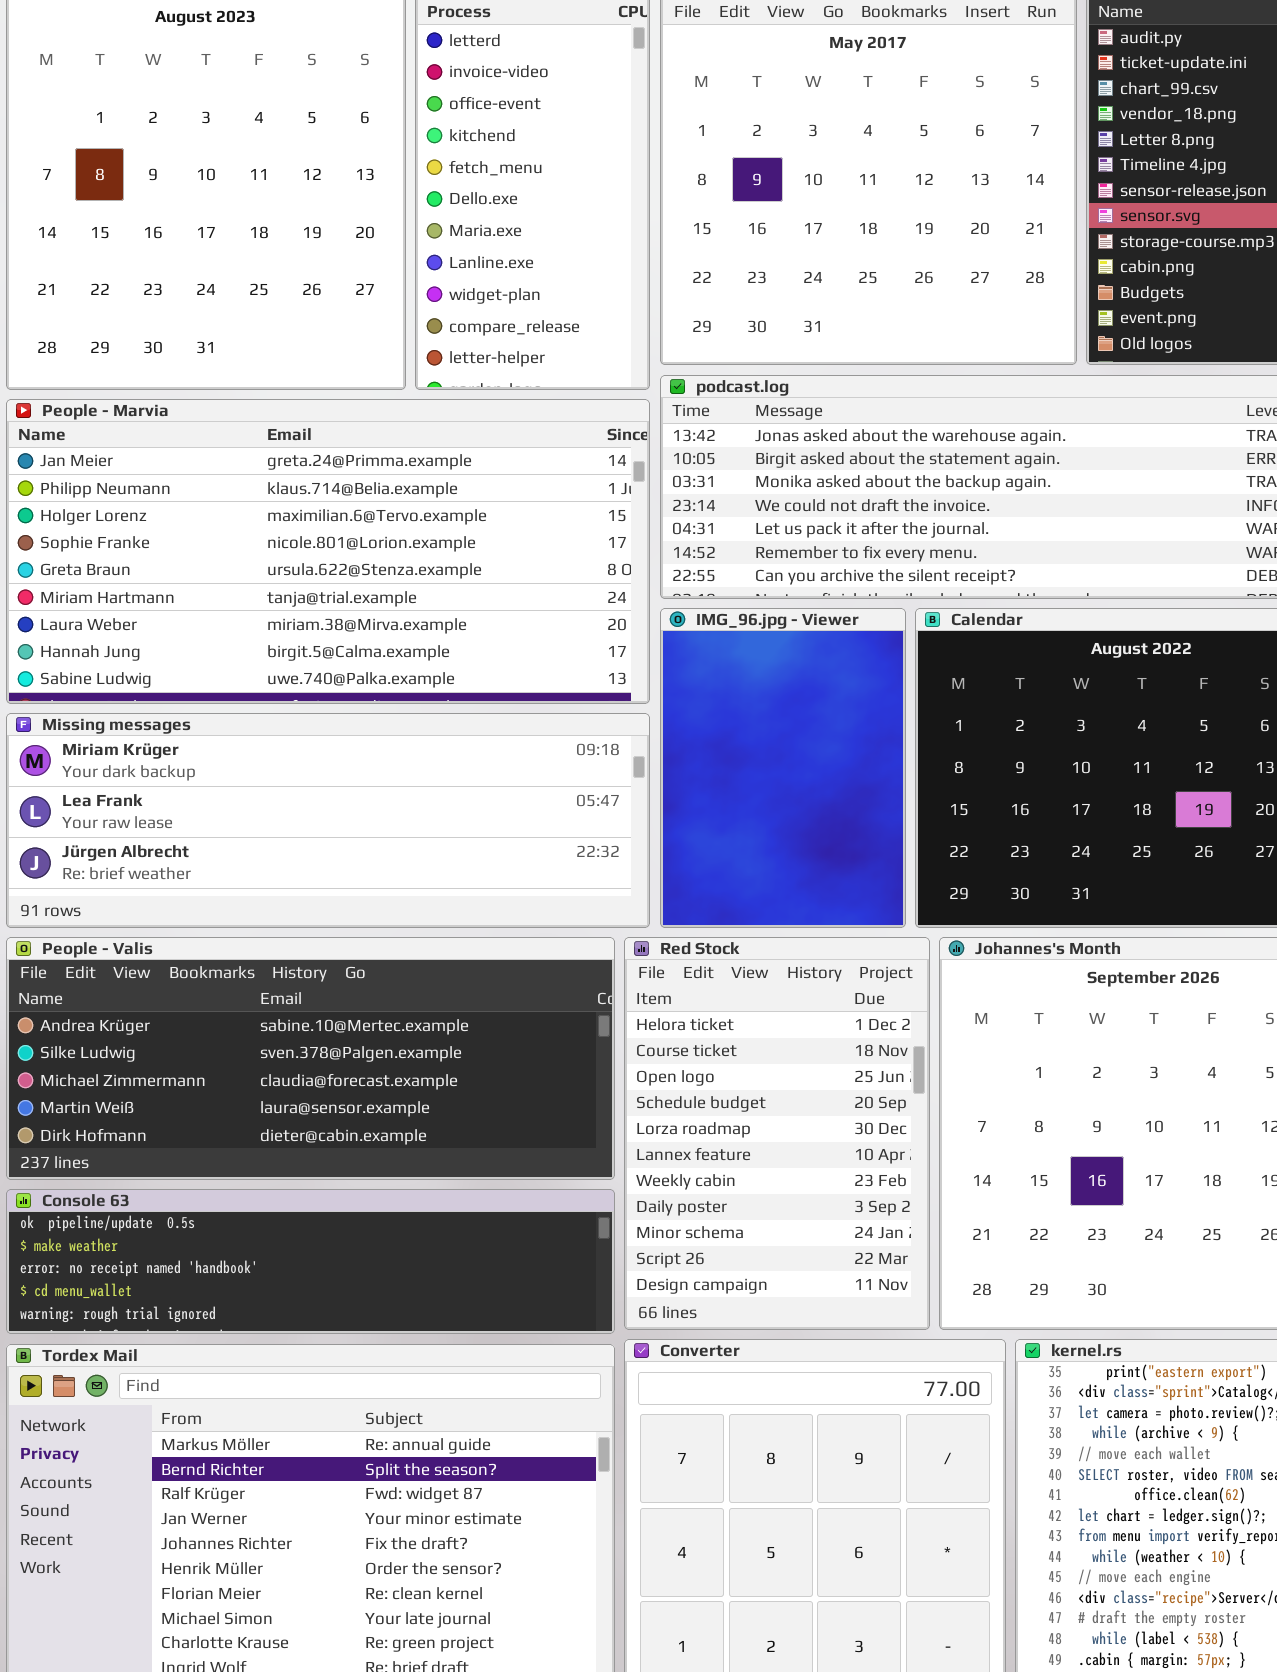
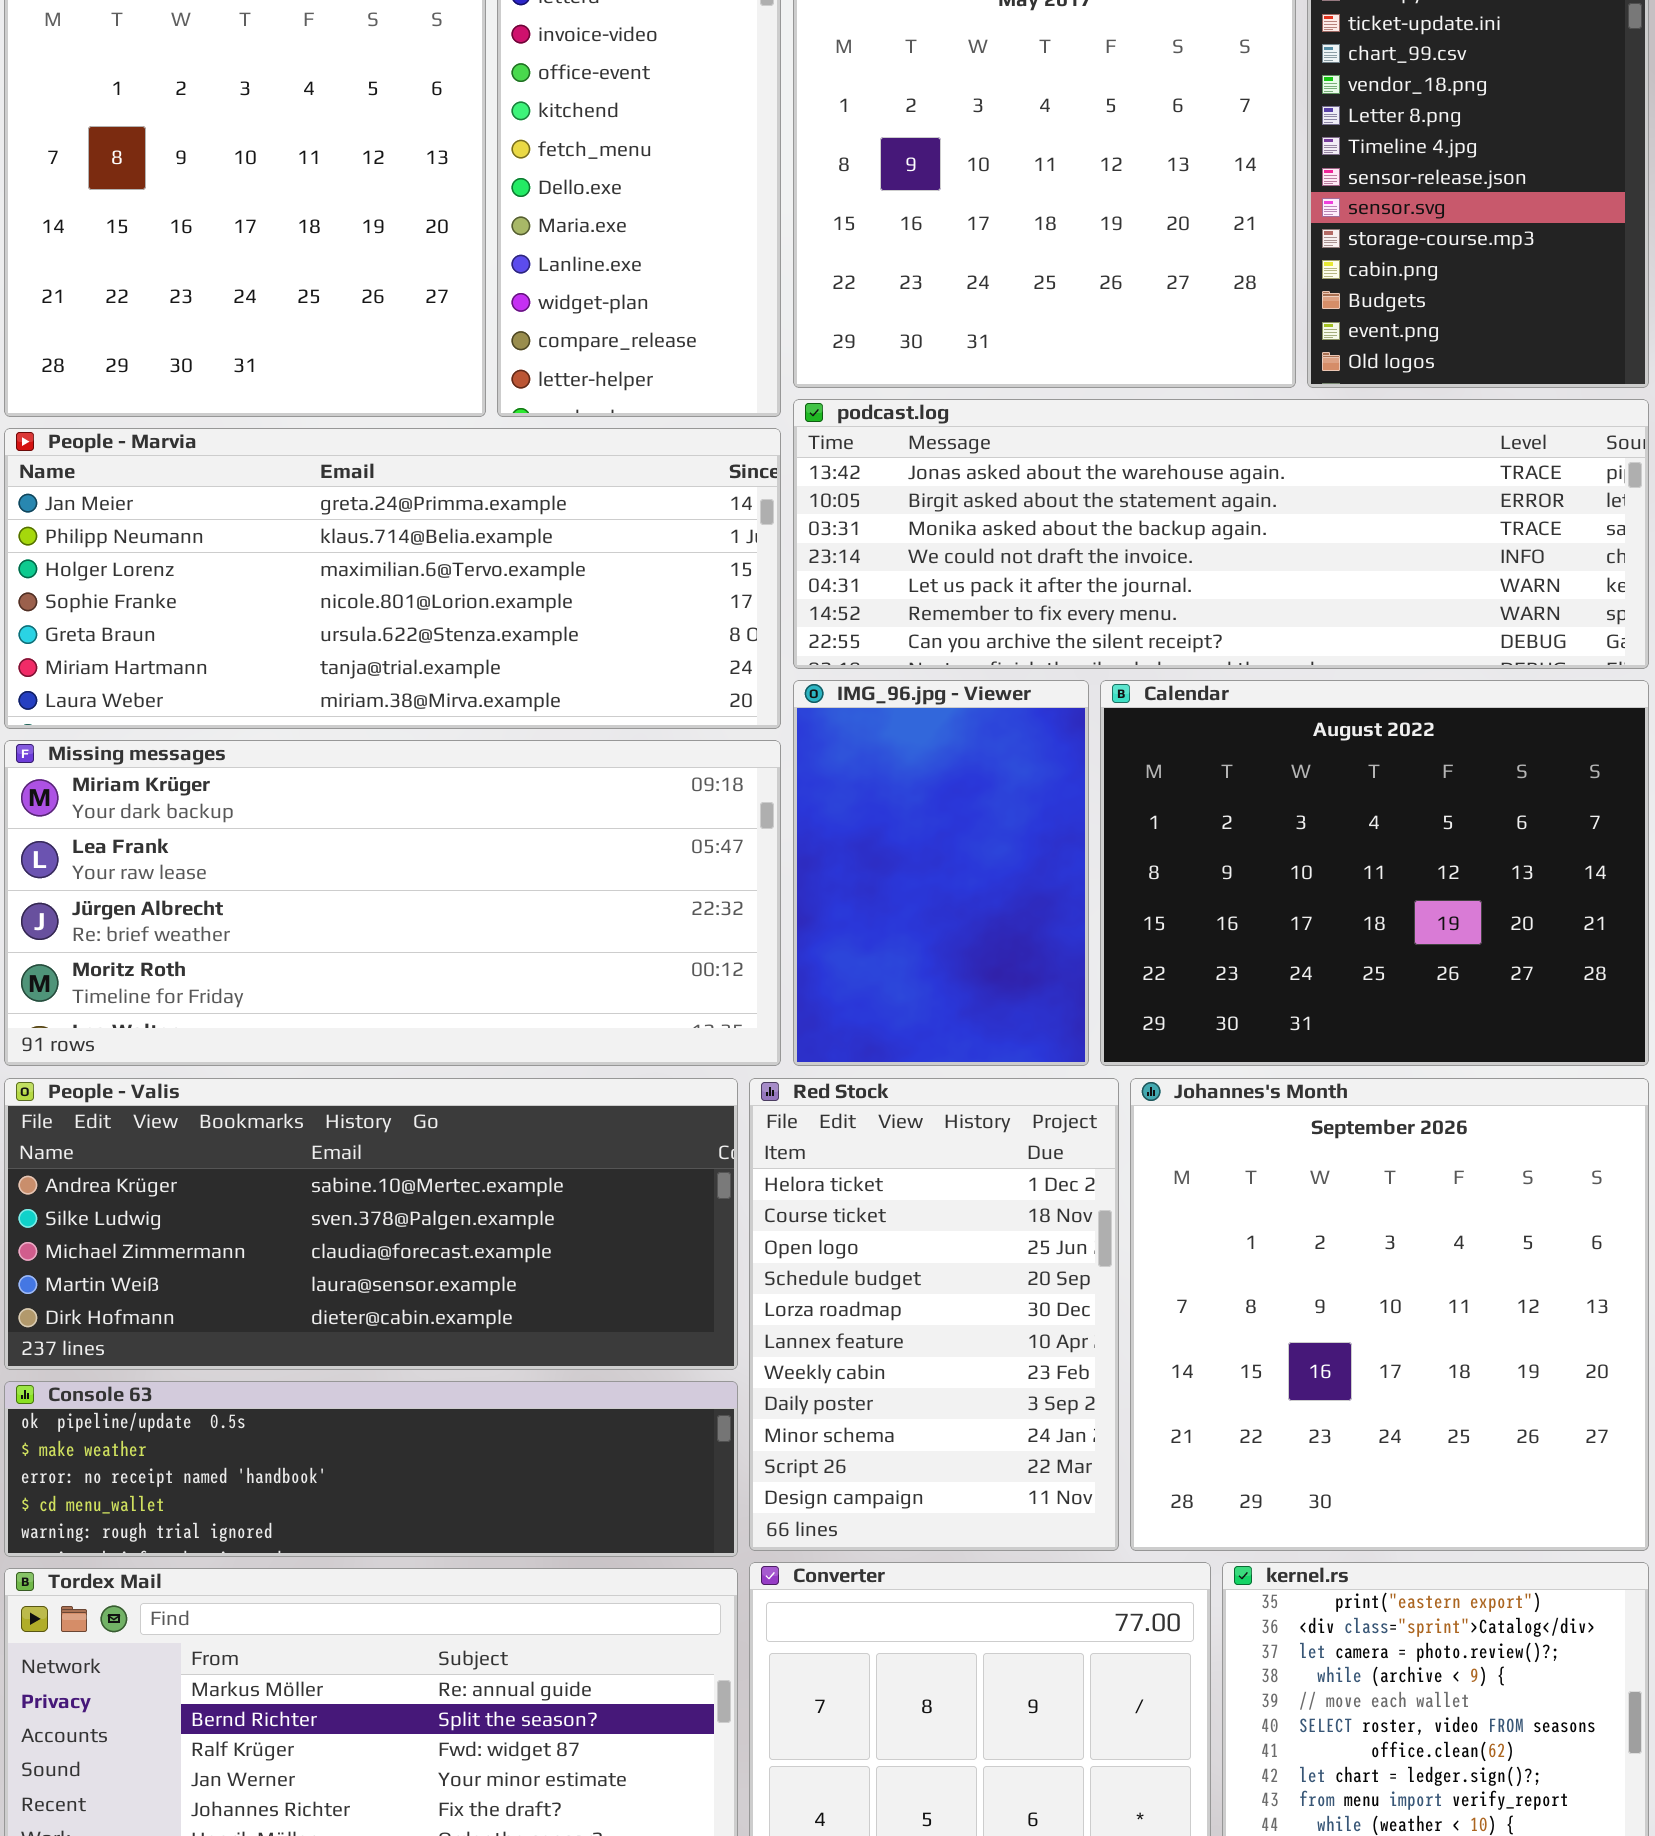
People - Marvia: [6,399,650,704] -> [4,428,781,729], resized
Missing messages: [6,713,650,928] -> [4,740,781,1066], resized

